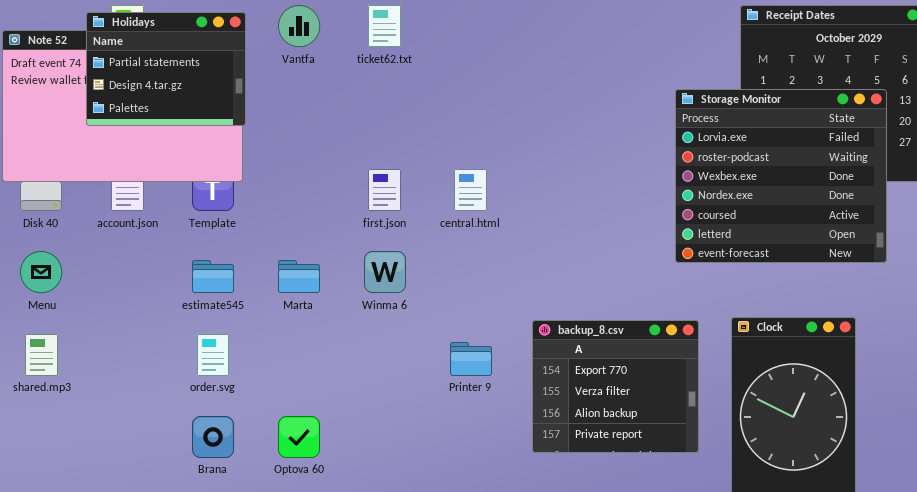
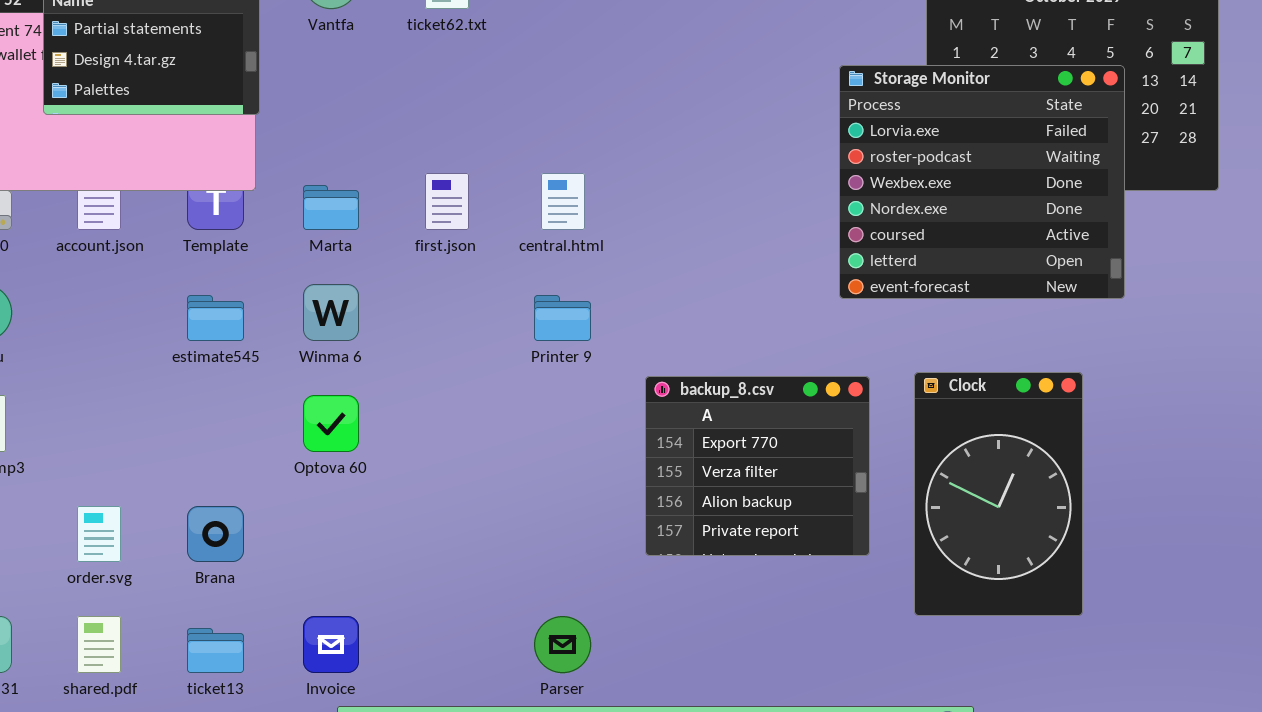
Winma 6: [364,251,406,293] -> [303,284,359,341], moved
Marta: [278,260,320,293] -> [303,185,359,230], moved
order.svg: [197,334,229,376] -> [77,506,121,562], moved
Printer 9: [450,342,492,376] -> [534,295,591,341], moved
Optova 60: [278,416,320,458] -> [303,395,359,452], moved

